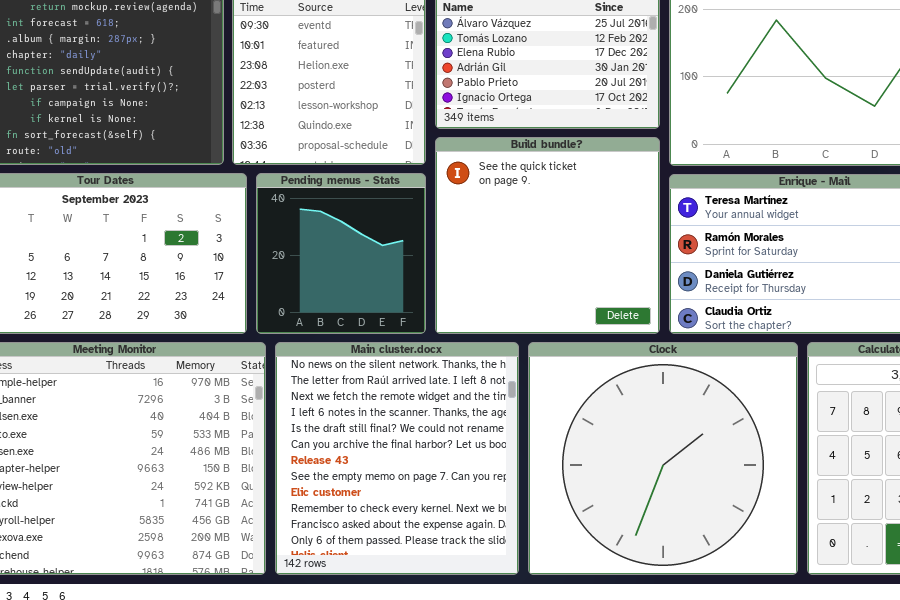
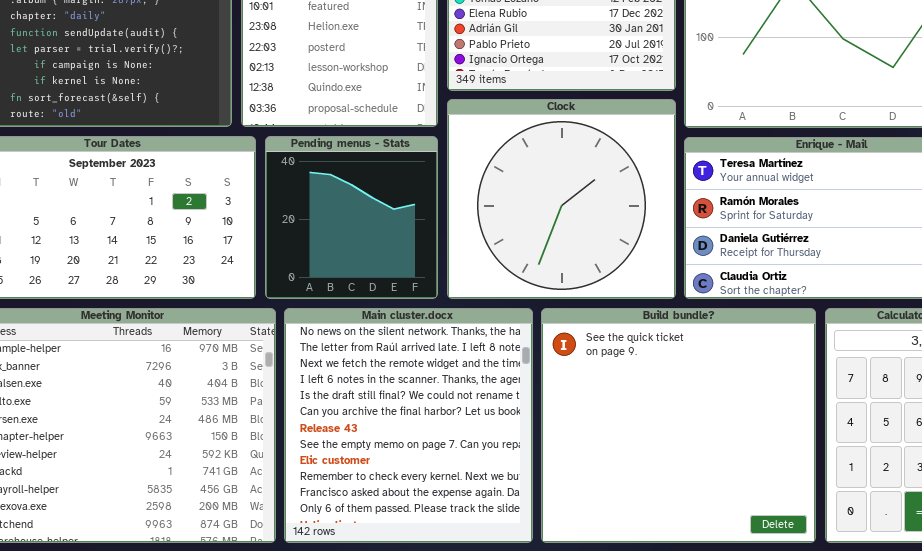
Build bundle?: [435,137,660,334] -> [541,308,816,543], moved, resized
Clock: [528,342,798,575] -> [447,99,676,299], moved, resized

